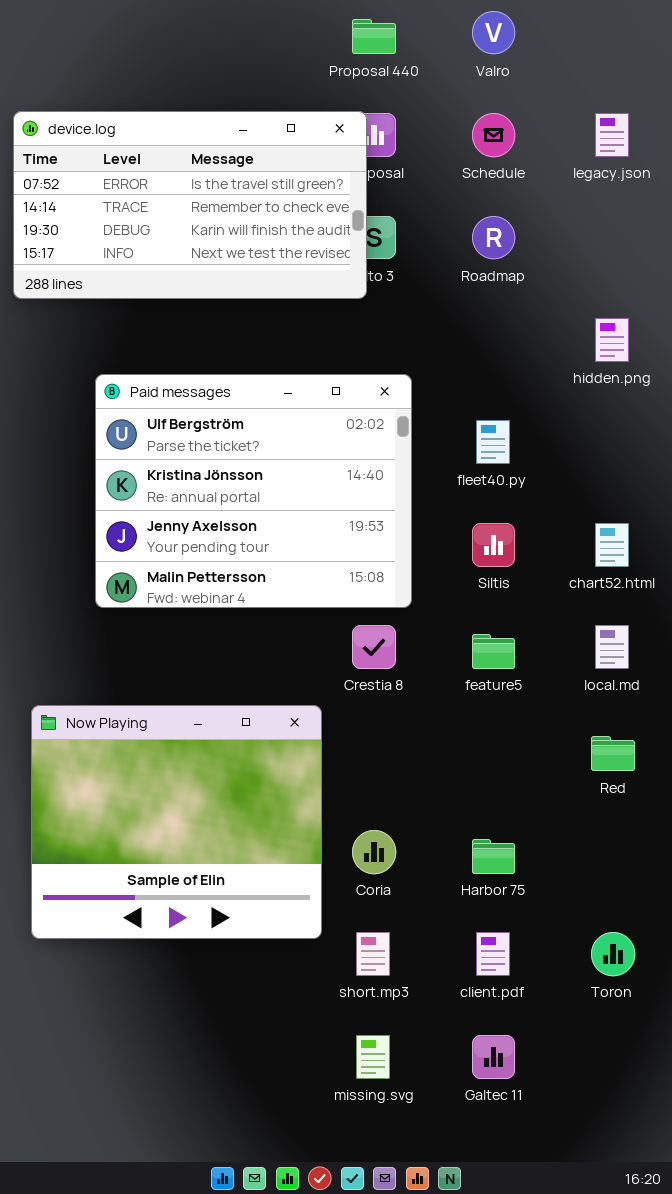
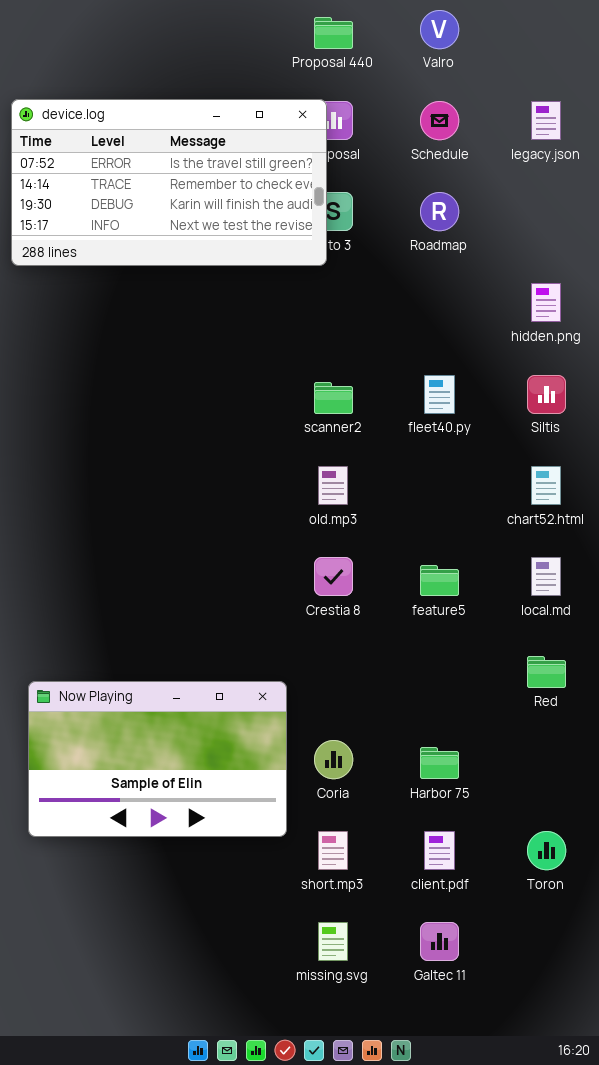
Paid messages: [95,374,412,608] -> none, closed
Siltis: [472,523,515,567] -> [527,375,566,414], moved
Now Playing: [31,705,322,939] -> [28,681,287,837], resized

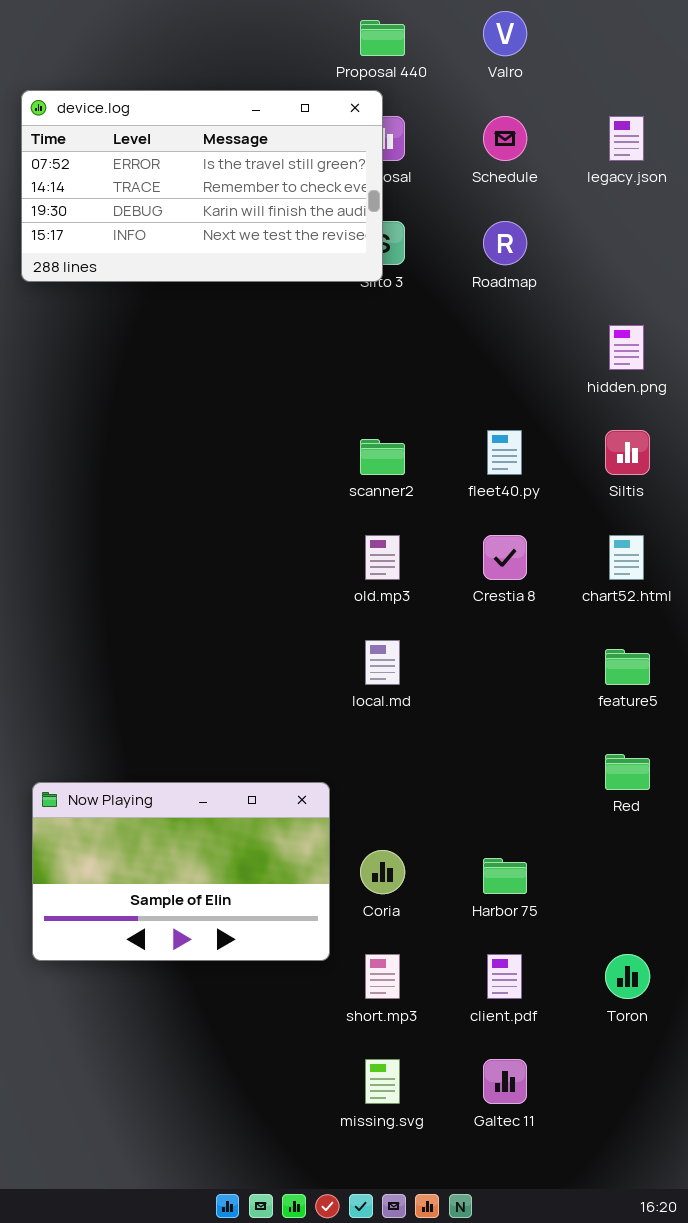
device.log: [11,99,327,266] -> [21,90,383,282], moved
Crestia 8: [314,557,353,596] -> [483,535,527,580], moved
local.md: [531,557,561,596] -> [365,640,400,685], moved
feature5: [420,565,459,596] -> [605,649,650,685], moved

